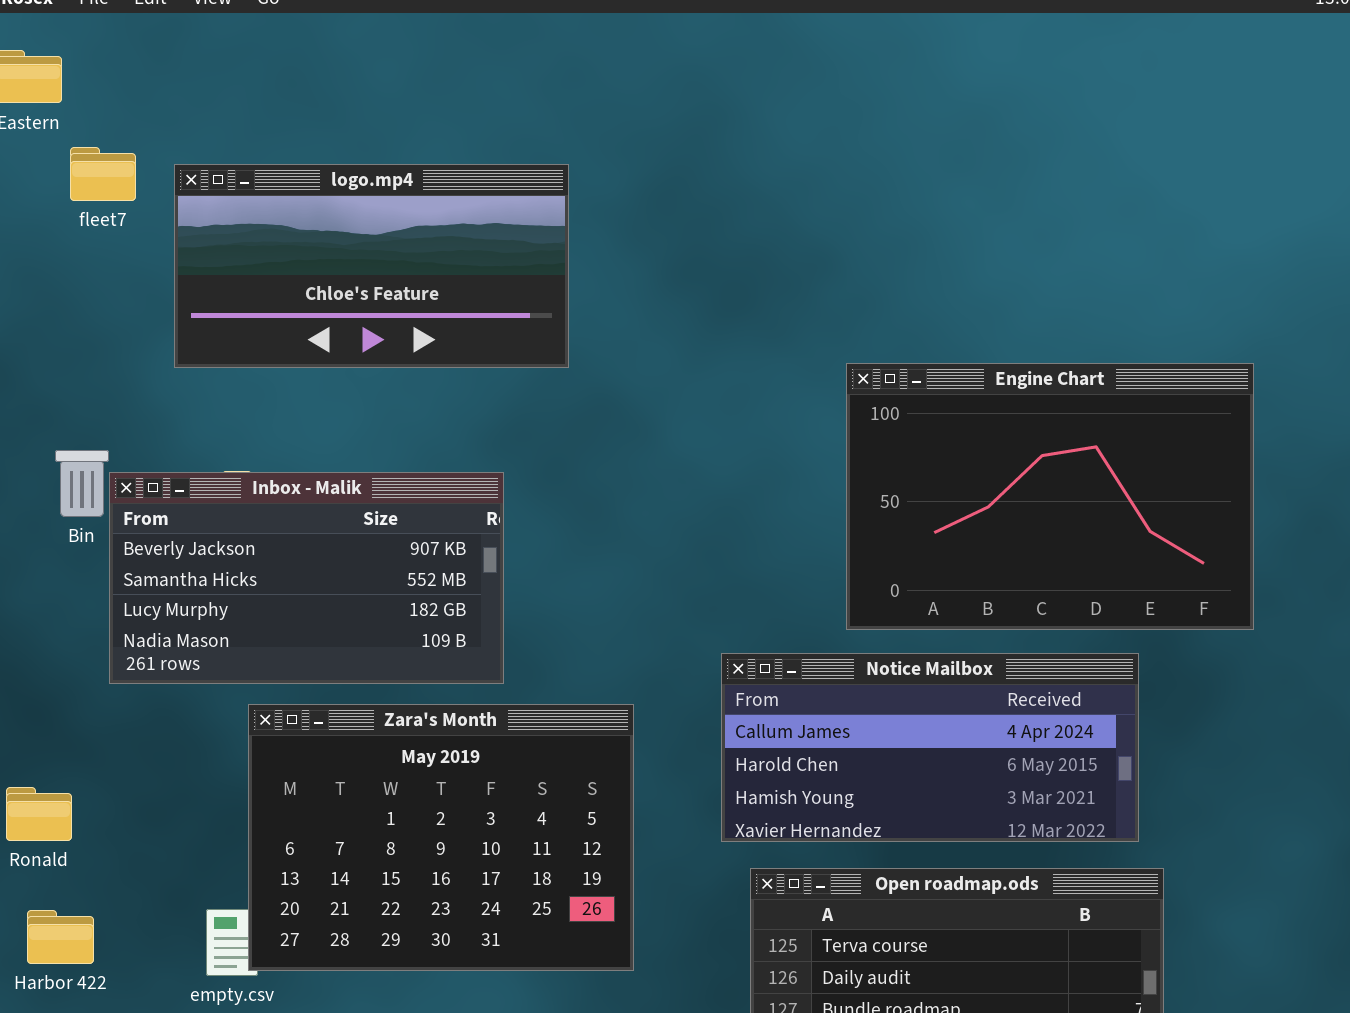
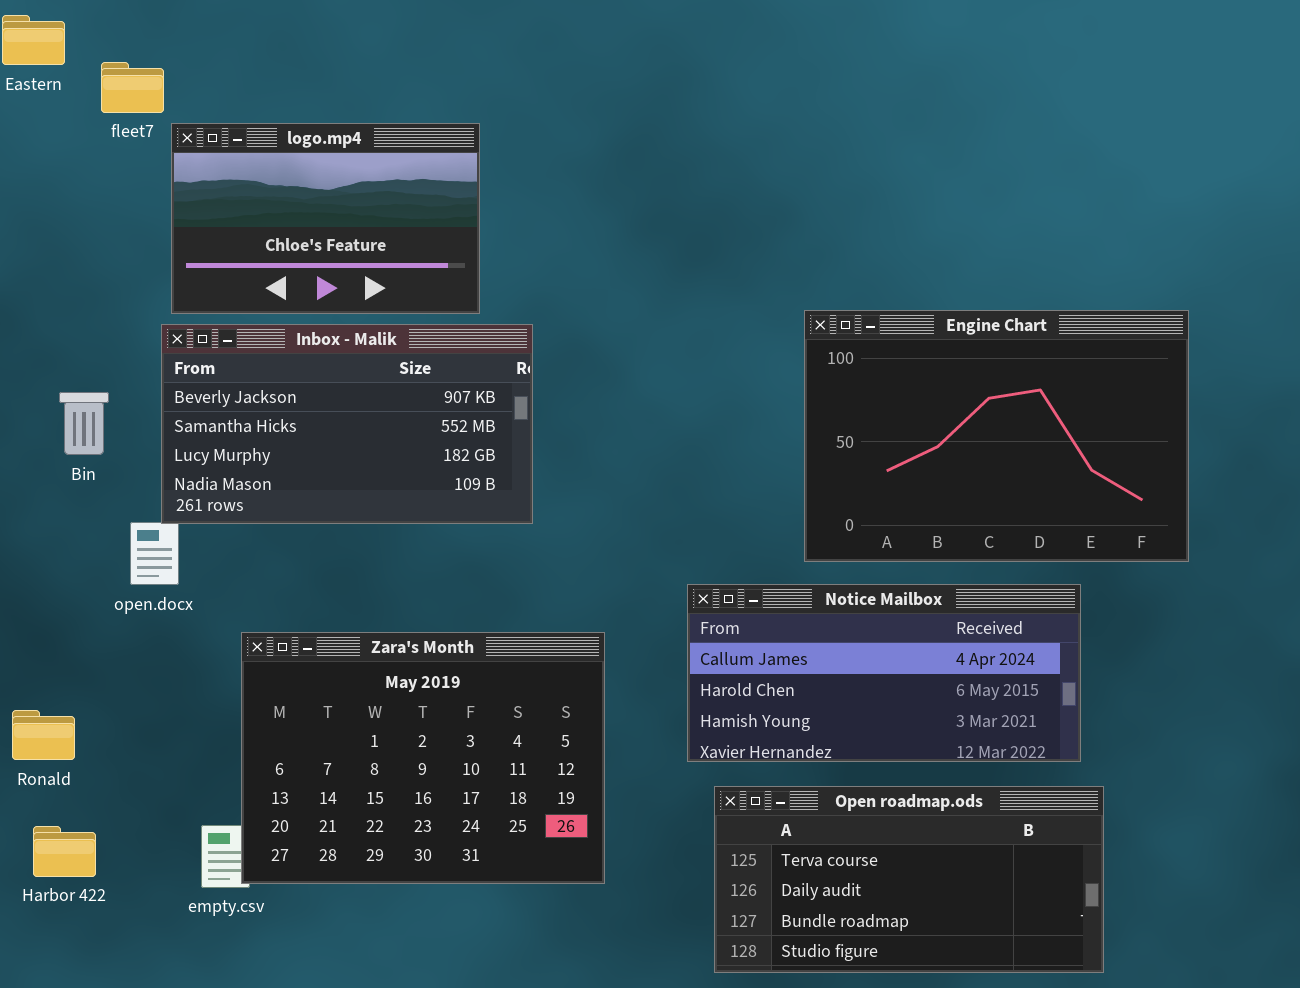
fleet7: [70,147,136,201] -> [101,62,164,113], moved
logo.mp4: [174,164,569,368] -> [171,123,480,314], resized
Inbox - Malik: [109,472,504,684] -> [161,324,533,524], moved

